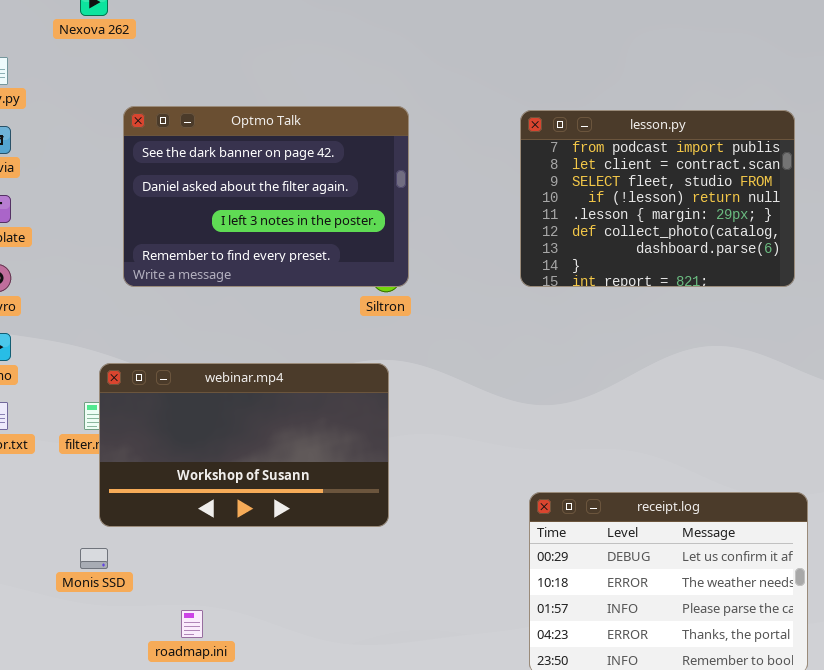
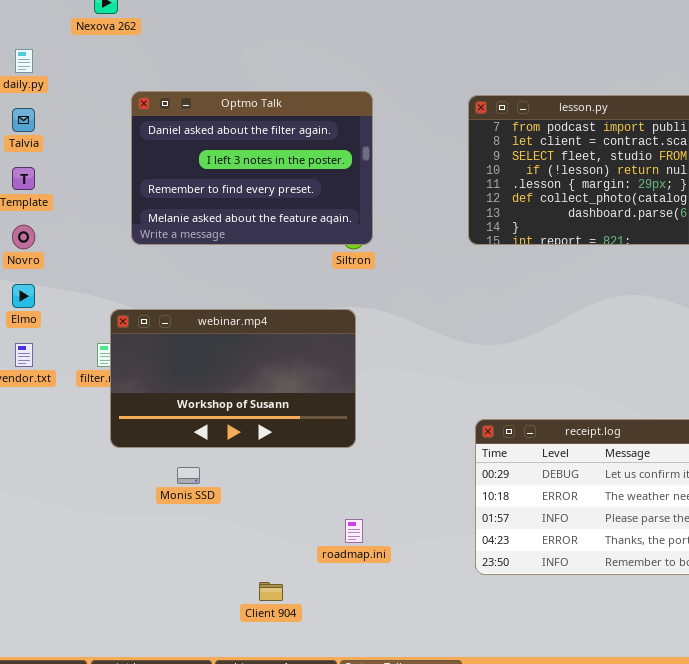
Optmo Talk: [123,106,409,287] -> [131,91,373,245], scrolled down 1 row
Monis SSD: [80,548,108,569] -> [177,467,200,484], moved
roadmap.ini: [181,610,203,638] -> [345,519,363,543], moved

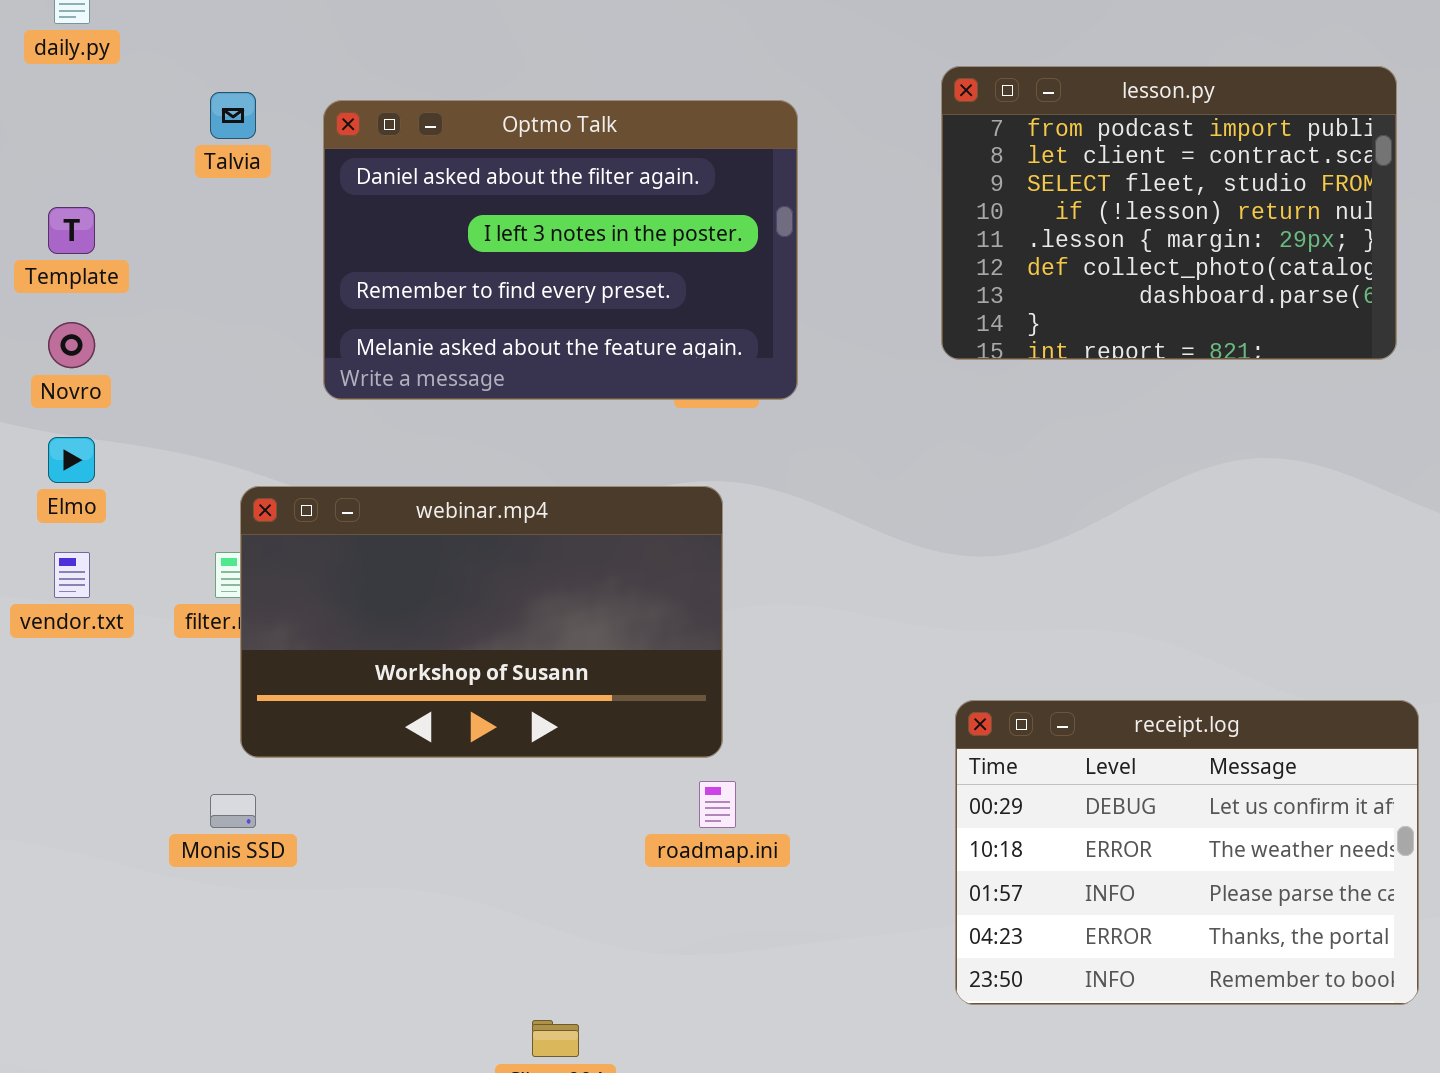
Optmo Talk: [131,91,373,245] -> [323,100,798,400], moved
Talvia: [12,108,35,132] -> [210,92,256,139], moved
Monis SSD: [177,467,200,484] -> [210,794,256,828], moved
roadmap.ini: [345,519,363,543] -> [699,781,736,828], moved

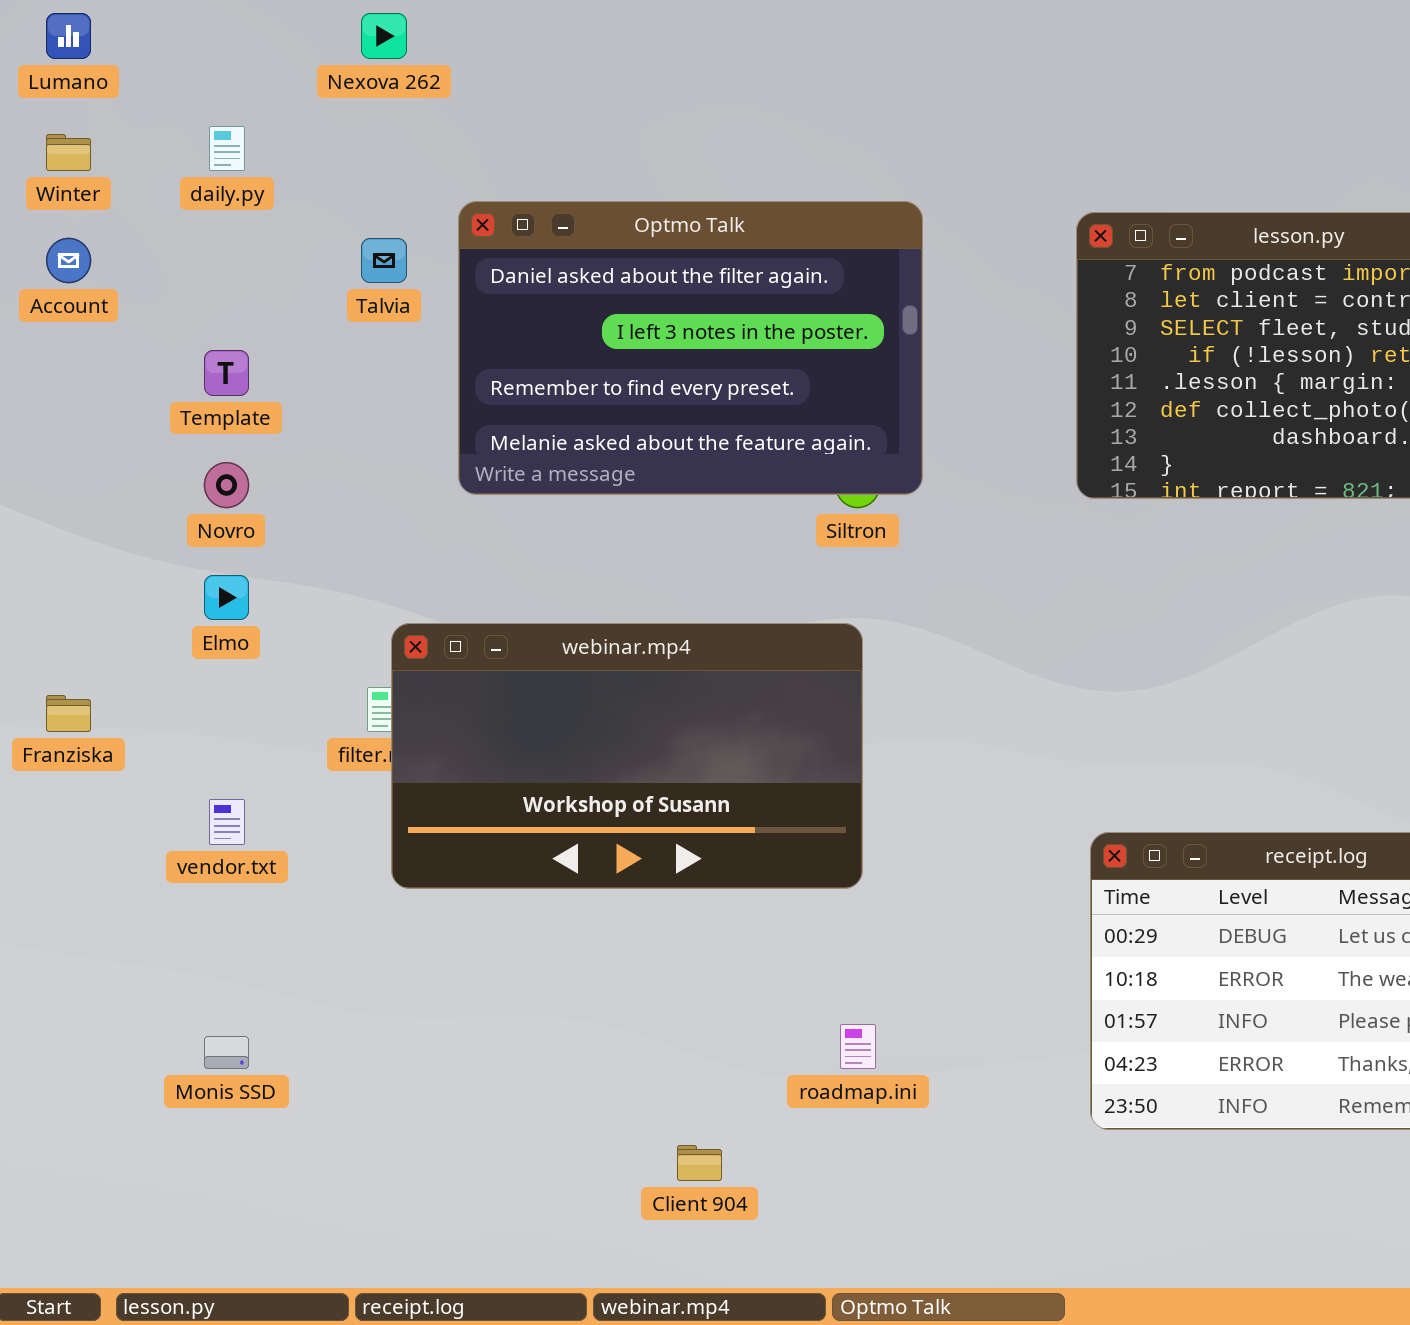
Optmo Talk: [323,100,798,400] -> [458,201,923,495], moved
vendor.txt: [54,552,90,598] -> [209,799,245,845], moved
roadmap.ini: [699,781,736,828] -> [840,1024,876,1069], moved
Monis SSD: [210,794,256,828] -> [204,1036,249,1069], moved

